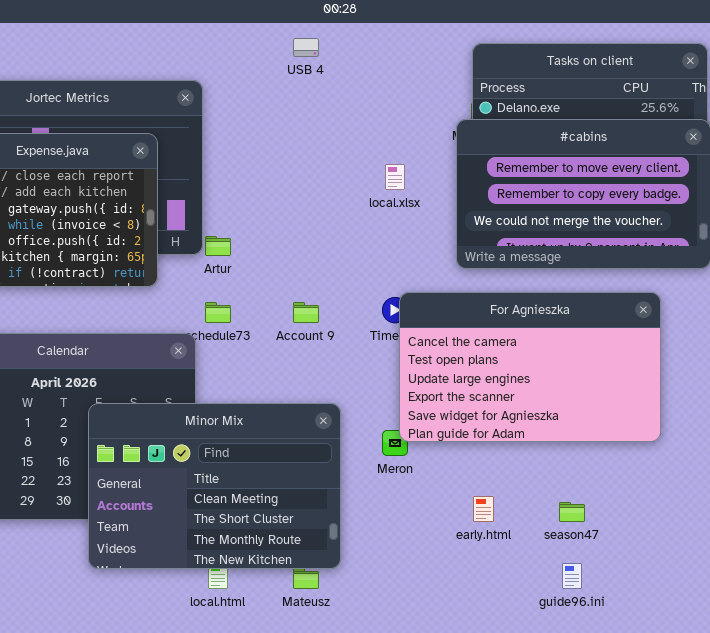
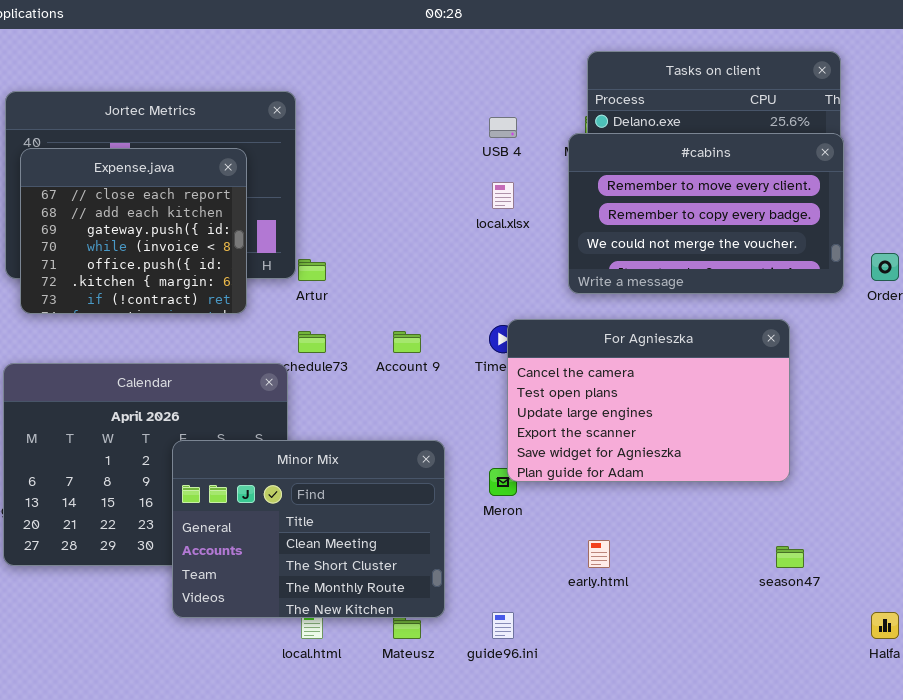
USB 4: [293,38,319,57] -> [489,117,517,138], moved
season47: [559,502,585,522] -> [776,546,804,568], moved
guide96.ini: [562,563,582,589] -> [492,612,514,639], moved

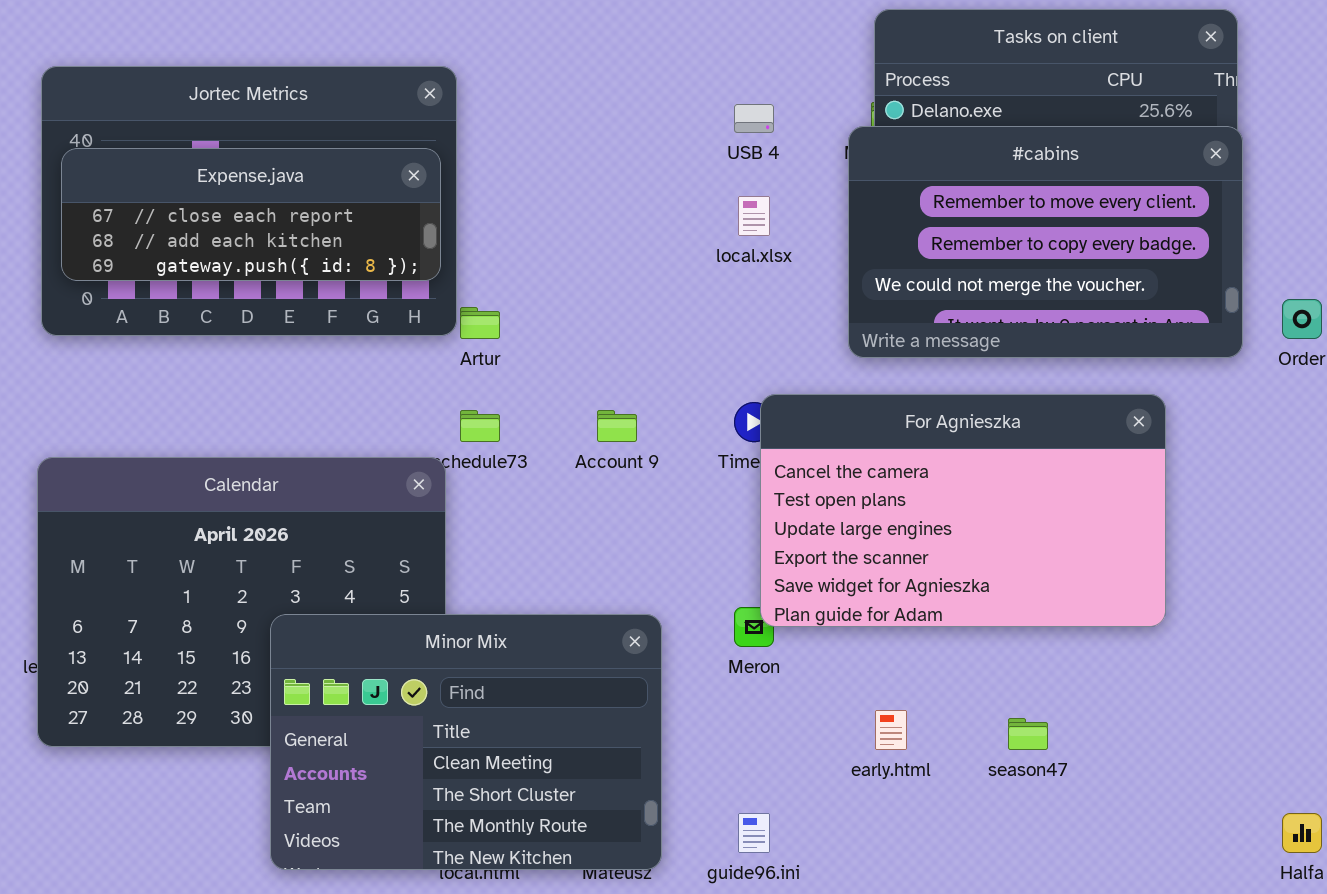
Expense.java: [20,148,247,314] -> [61,148,441,281], resized
Minor Mix: [172,440,445,618] -> [270,614,662,870], moved
season47: [776,546,804,568] -> [1008,718,1048,750], moved

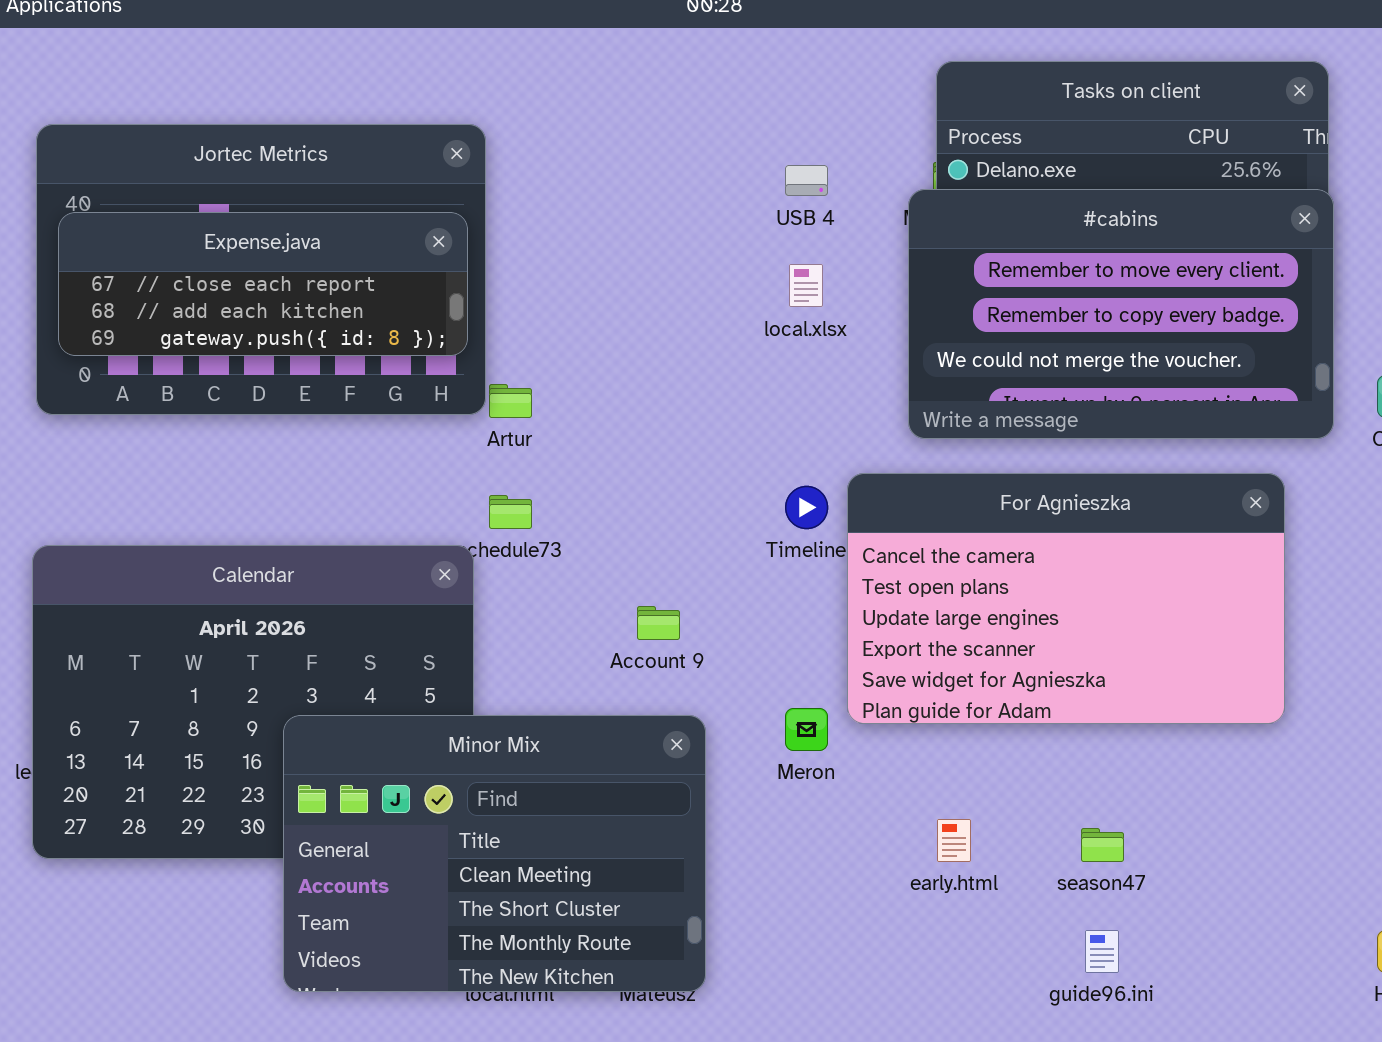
For Agnieszka: [760,394,1166,627] -> [847,473,1285,724], moved
Account 9: [597,410,637,442] -> [637,606,680,640], moved
guide96.ini: [738,813,770,853] -> [1085,930,1119,973], moved

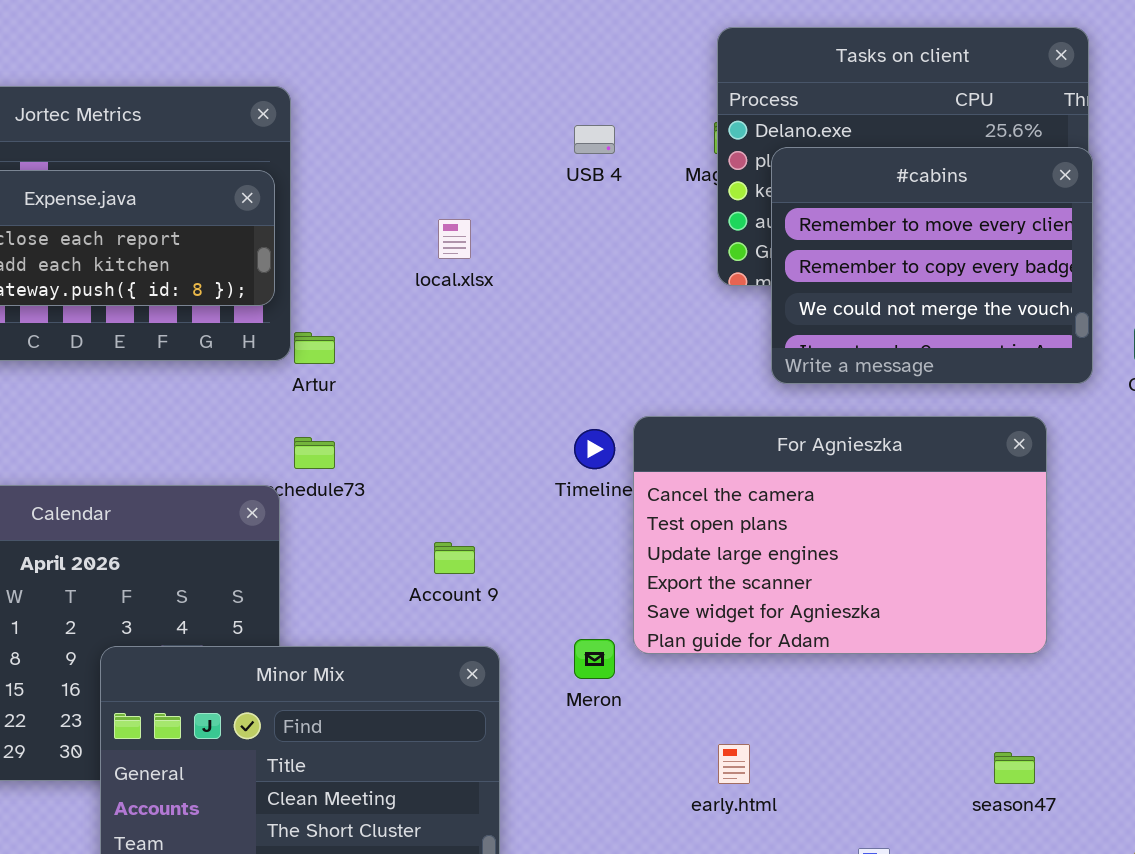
#cabins: [908,189,1334,439] -> [771,147,1093,384], resized
local.xlsx: [789,264,823,307] -> [438,219,471,259], moved
season47: [1081,828,1124,862] -> [994,752,1035,784], moved

